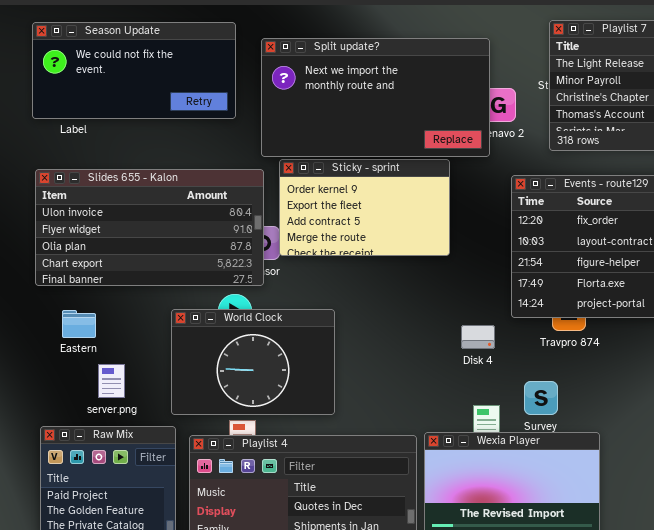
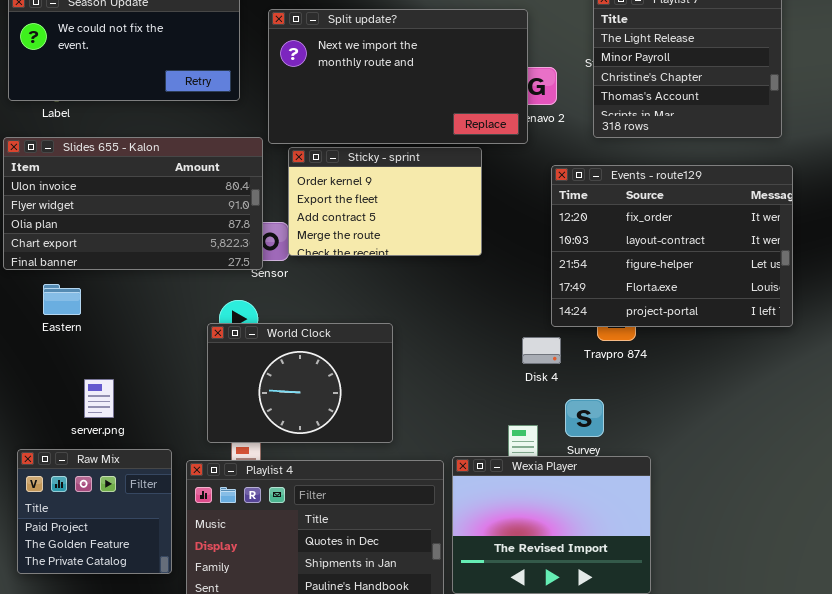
Slides 655 - Kalon: [35,169,264,286] -> [3,137,263,270], moved
World Clock: [171,309,335,415] -> [207,323,393,443], moved
Eastern: [62,310,96,338] -> [43,284,81,315], moved
Disk 4: [461,325,495,349] -> [522,337,561,364], moved

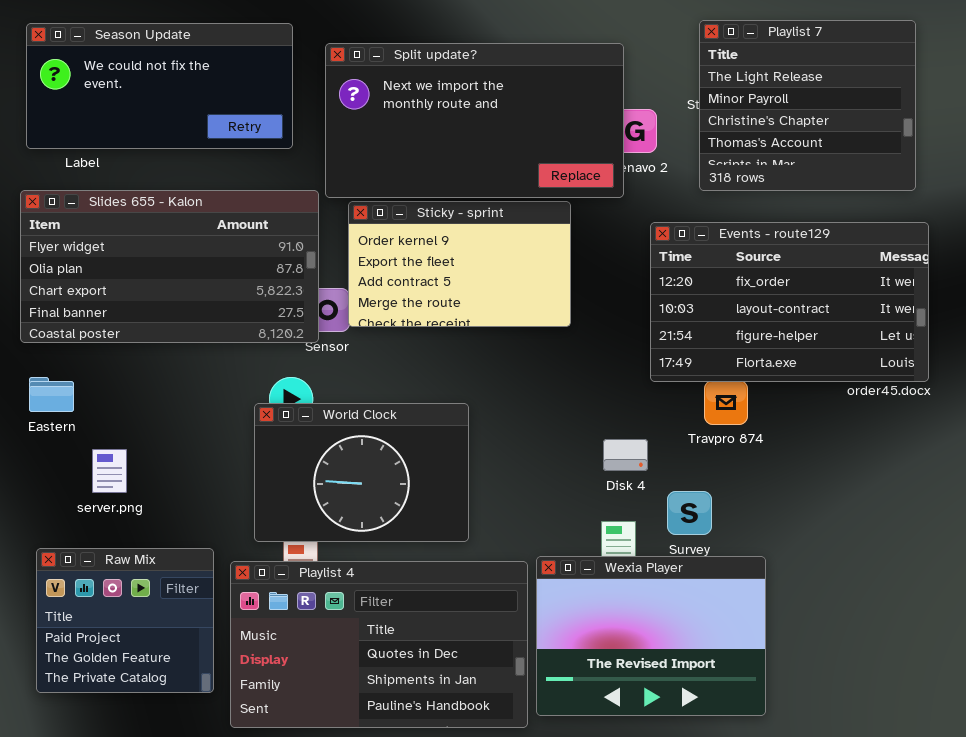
Slides 655 - Kalon: [3,137,263,270] -> [20,190,319,343], scrolled down 1 row
Events - route129: [551,165,793,327] -> [650,222,929,382], resized
Eastern: [43,284,81,315] -> [29,377,74,412], moved
Disk 4: [522,337,561,364] -> [603,439,648,471], moved
server.png: [84,379,114,418] -> [92,449,127,493], moved

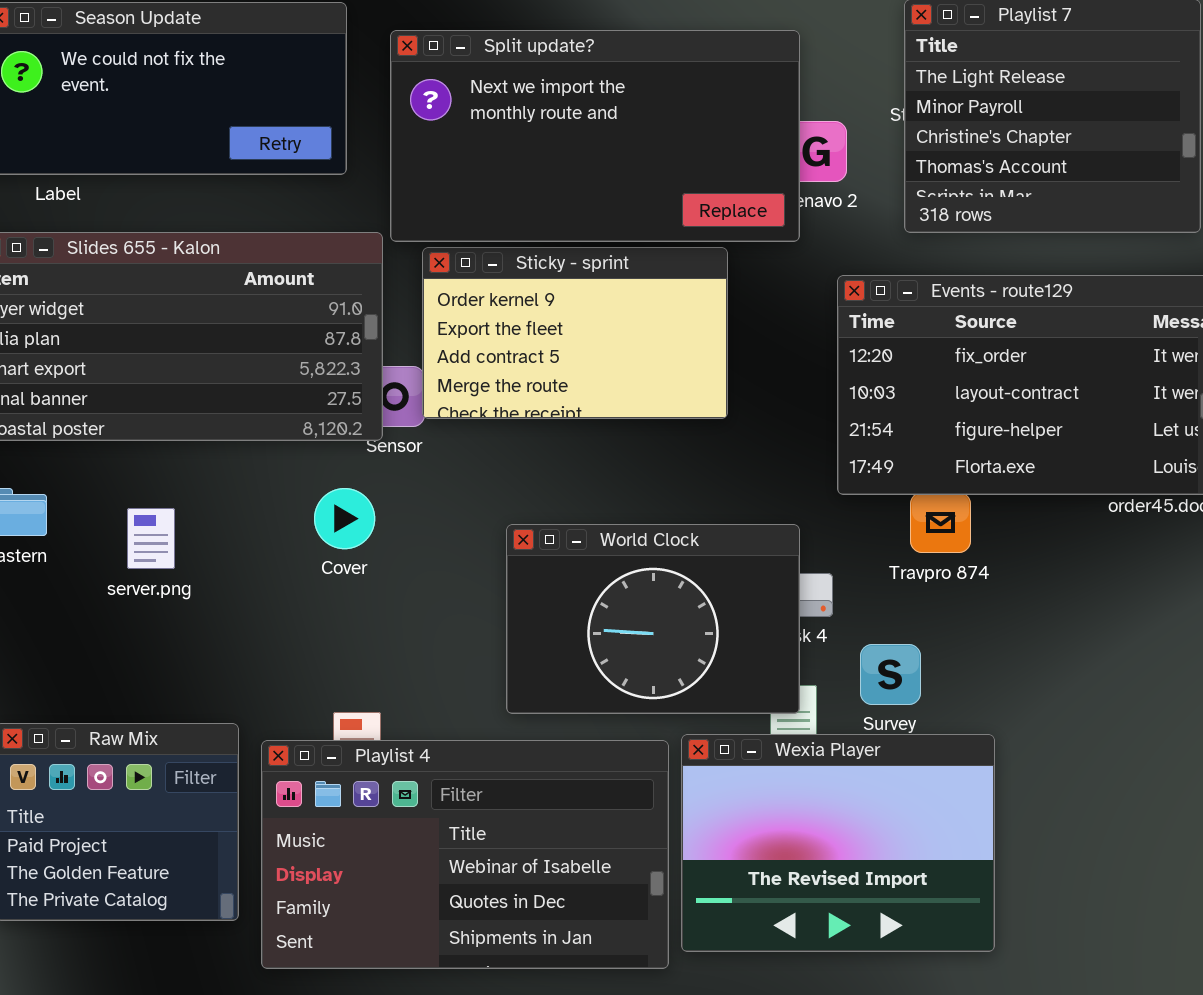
World Clock: [254,403,469,542] -> [506,524,800,714], moved
server.png: [92,449,127,493] -> [127,508,175,569], moved
Playlist 4: [230,561,528,728] -> [261,740,669,969], scrolled up 1 row

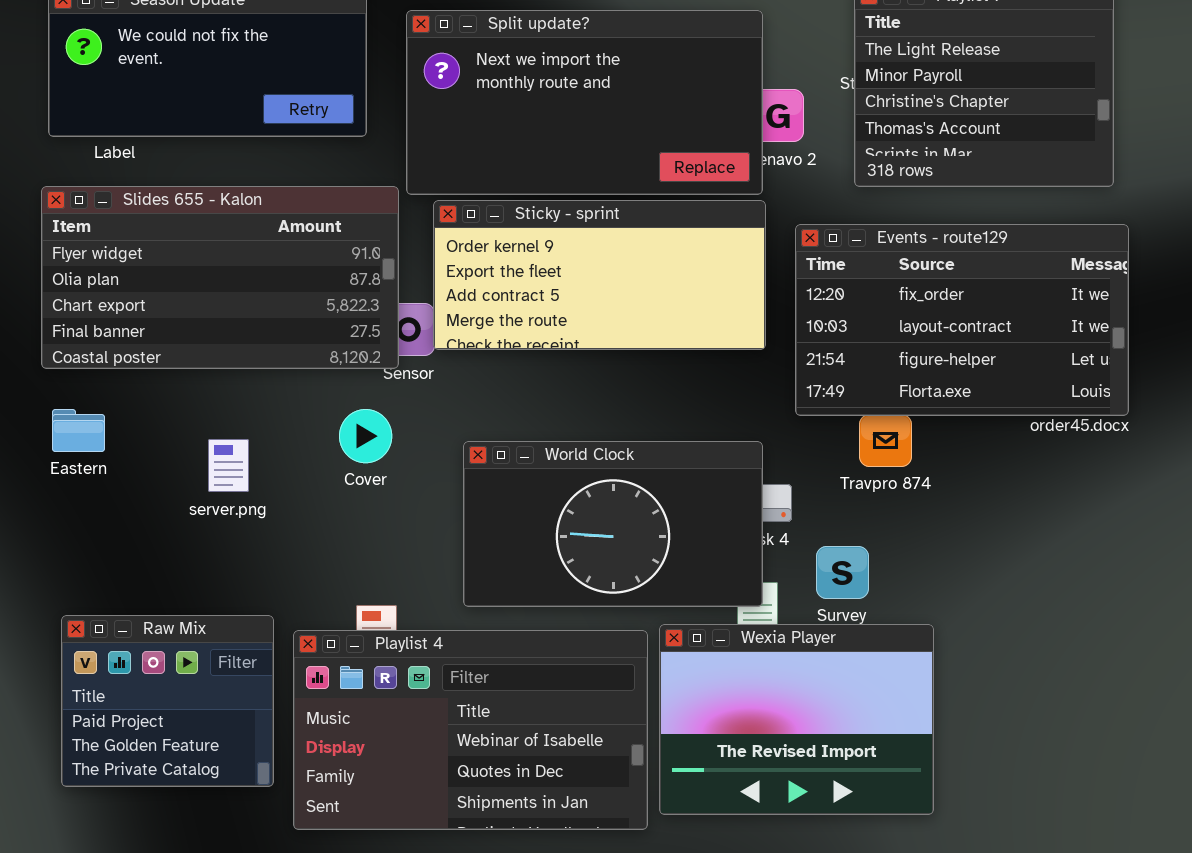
Sticky - sprint: [422,247,728,419] -> [433,200,766,350], resized
server.png: [127,508,175,569] -> [208,439,249,492], moved
World Clock: [506,524,800,714] -> [463,441,763,607], resized

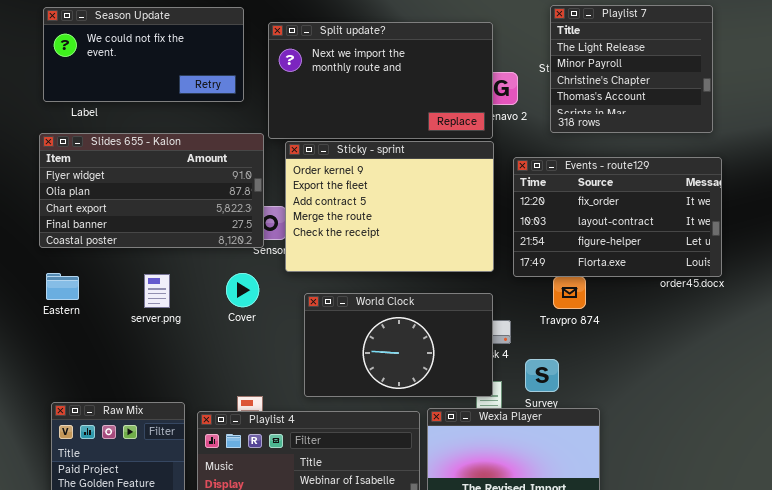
Sticky - sprint: [433,200,766,350] -> [285,141,494,272], resized
server.png: [208,439,249,492] -> [144,274,170,308], moved

